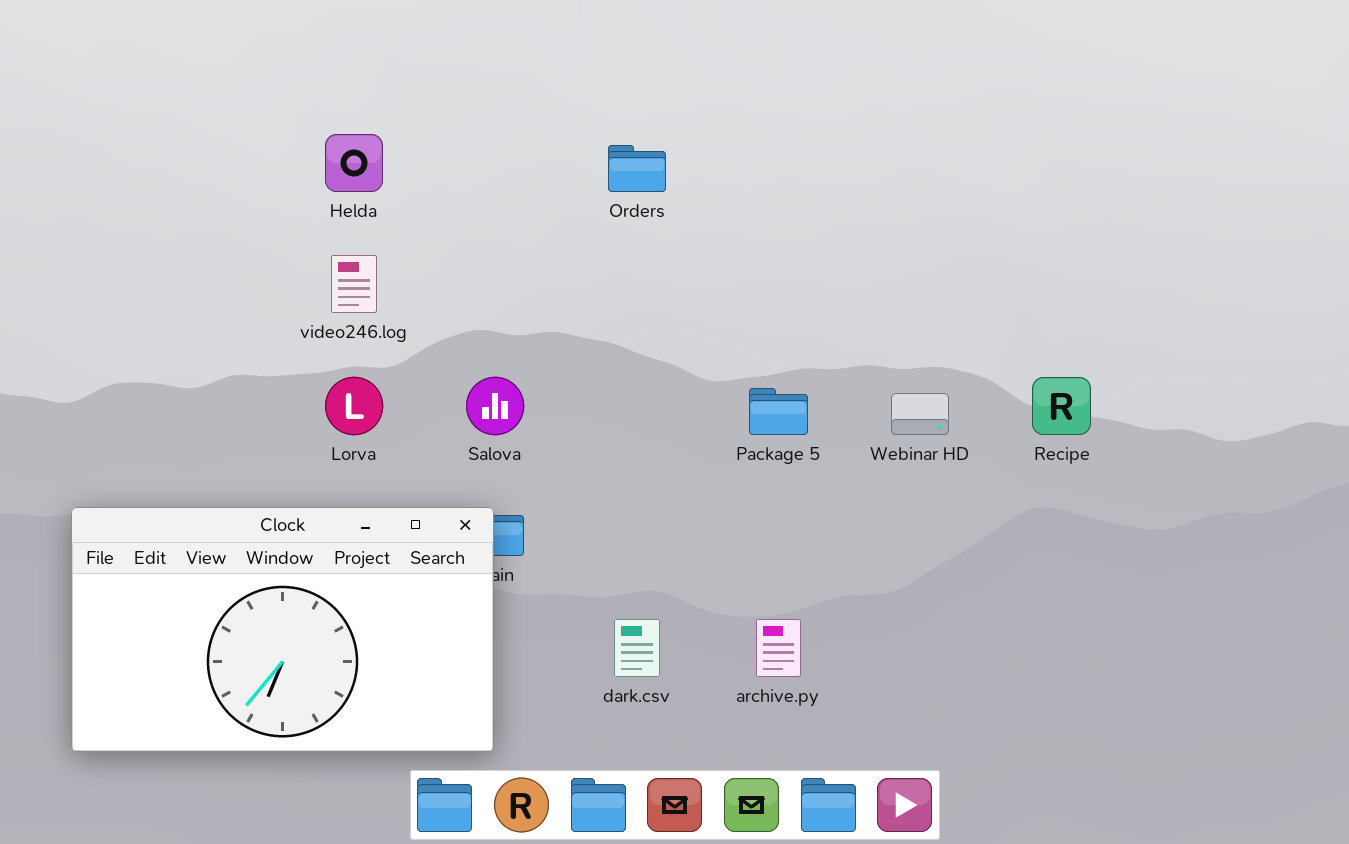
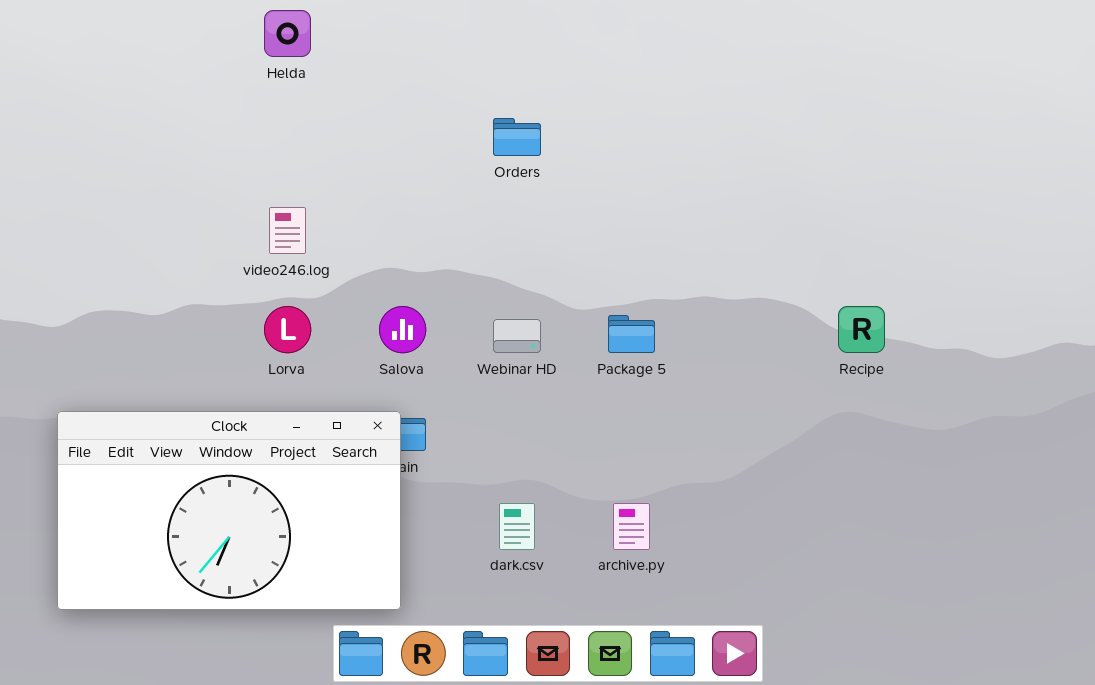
Helda: [325,134,383,192] -> [264,10,311,57], moved
Webinar HD: [891,393,949,435] -> [493,319,541,353], moved

